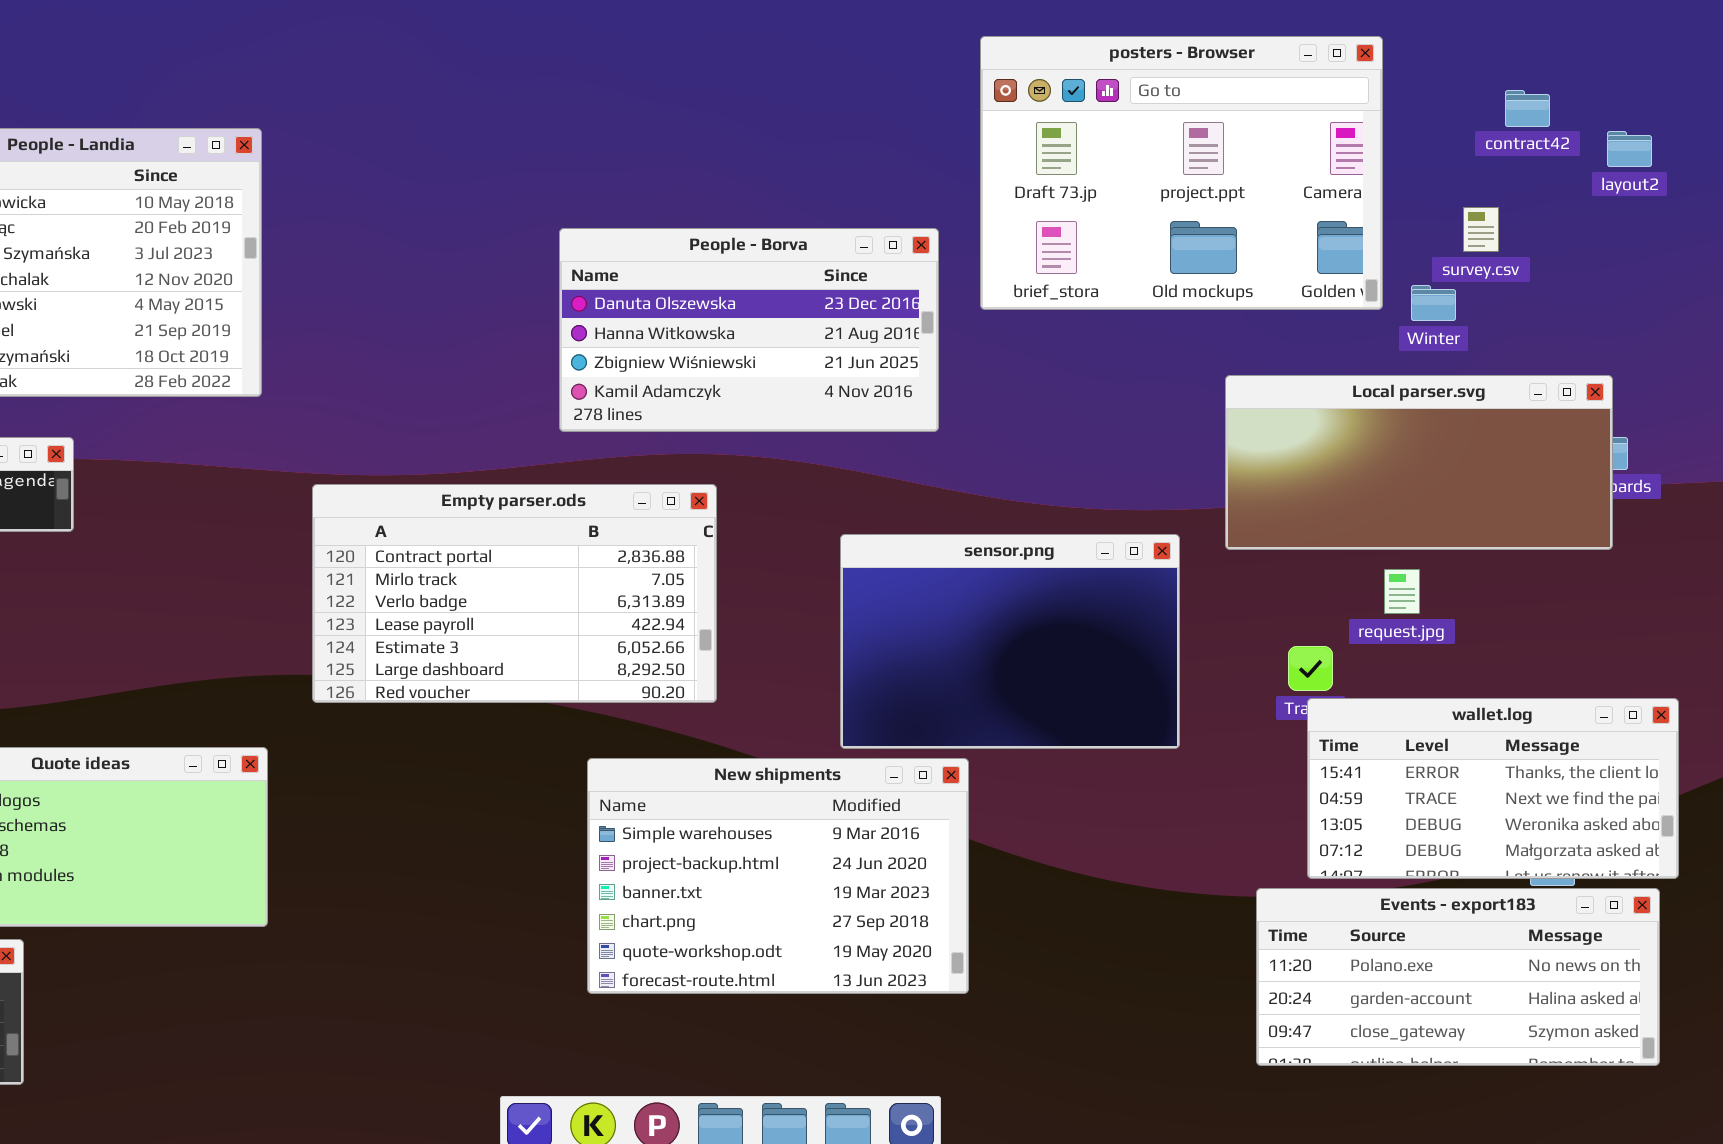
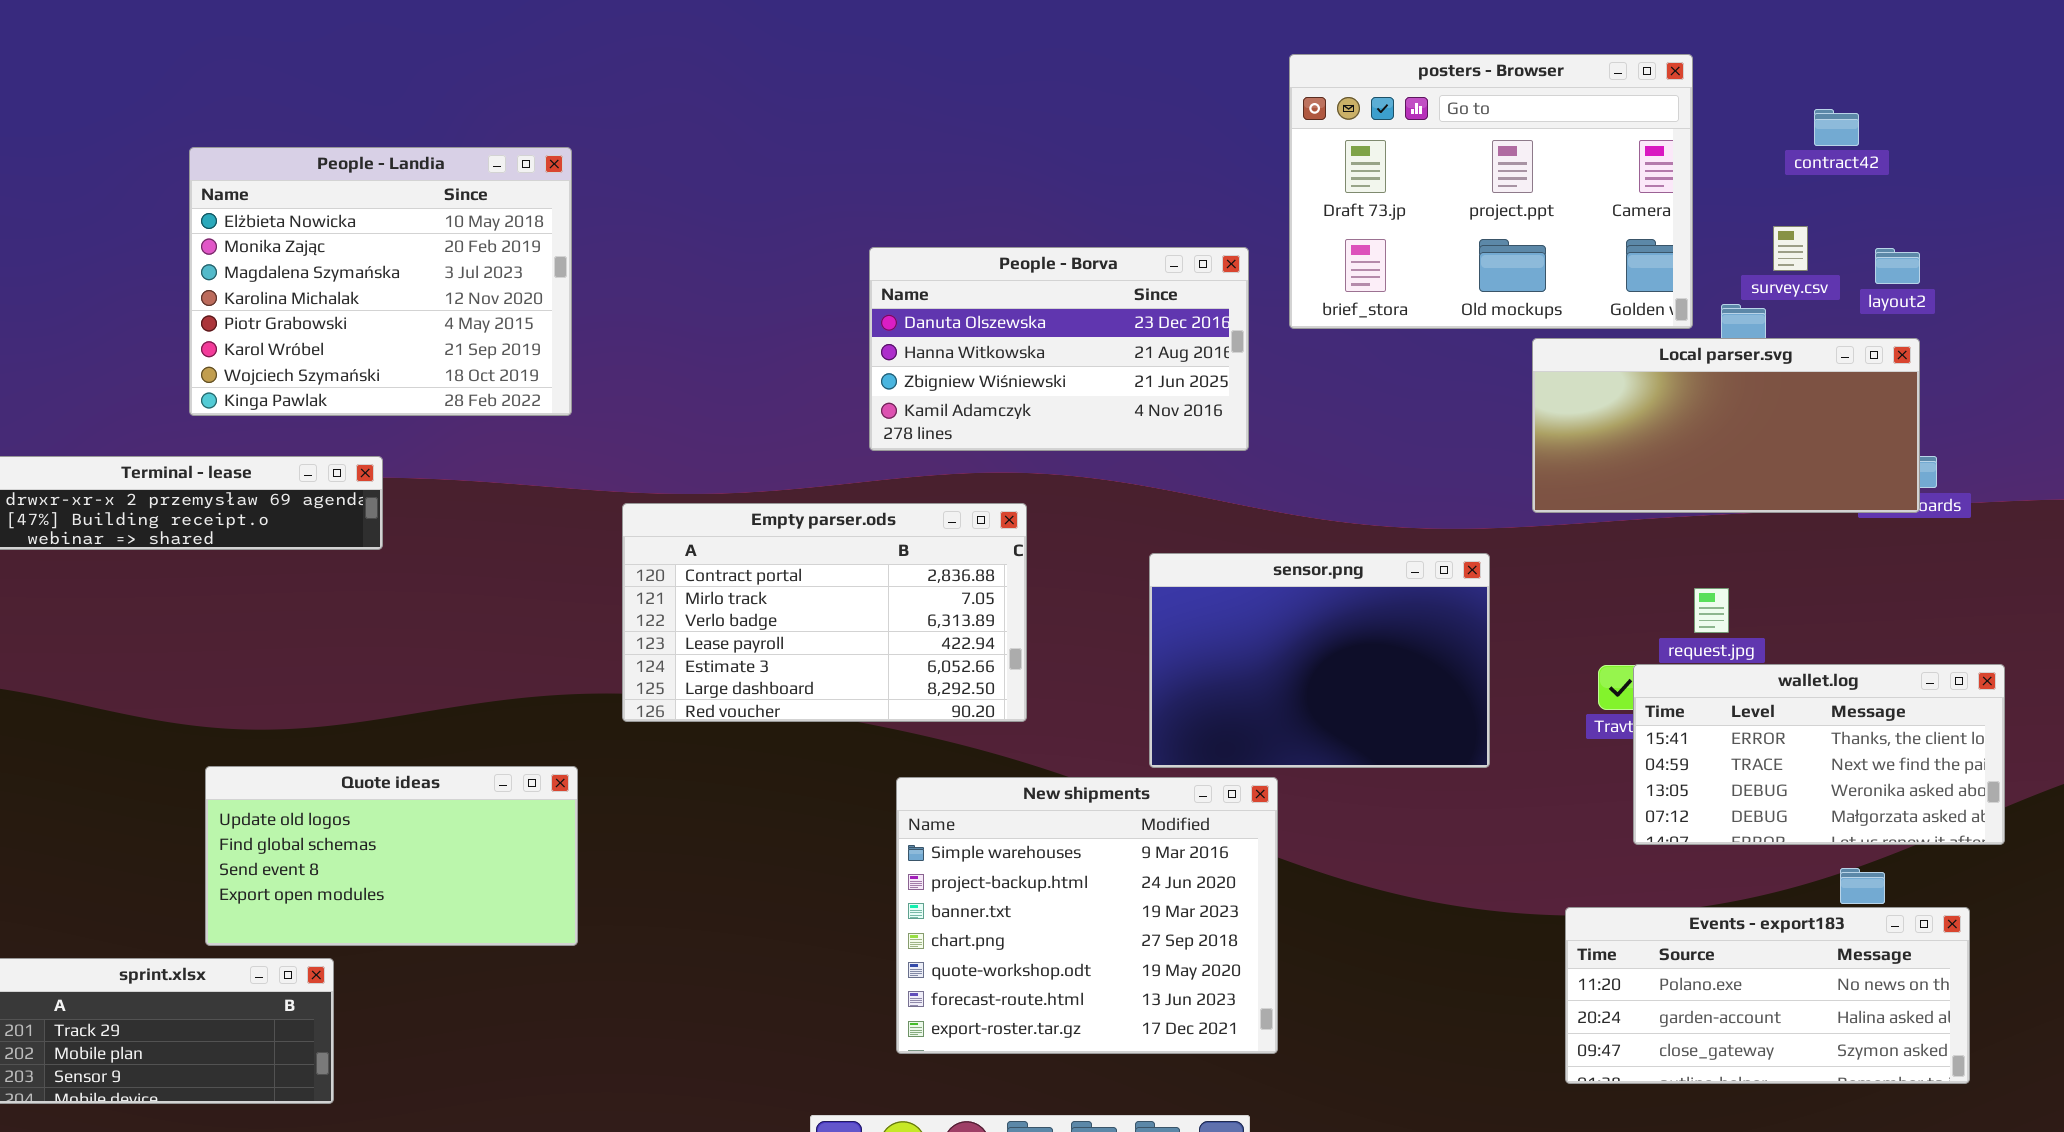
layout2: [1607,131,1652,167] -> [1875,248,1920,284], moved
Local parser.svg: [1225,375,1613,550] -> [1532,338,1920,513], moved
wallet.log: [1307,698,1679,879] -> [1633,664,2005,845], moved
New shipments: [587,758,969,994] -> [896,777,1278,1054], resized

